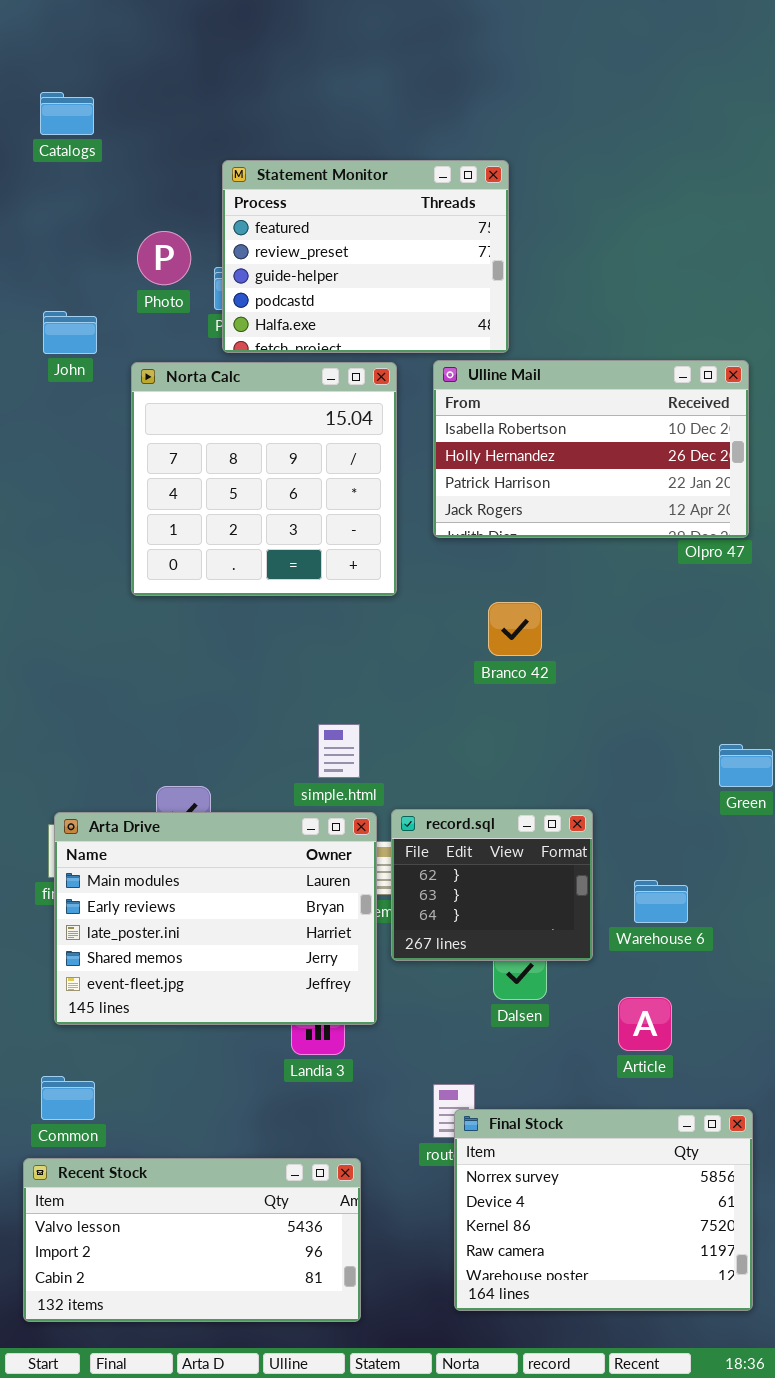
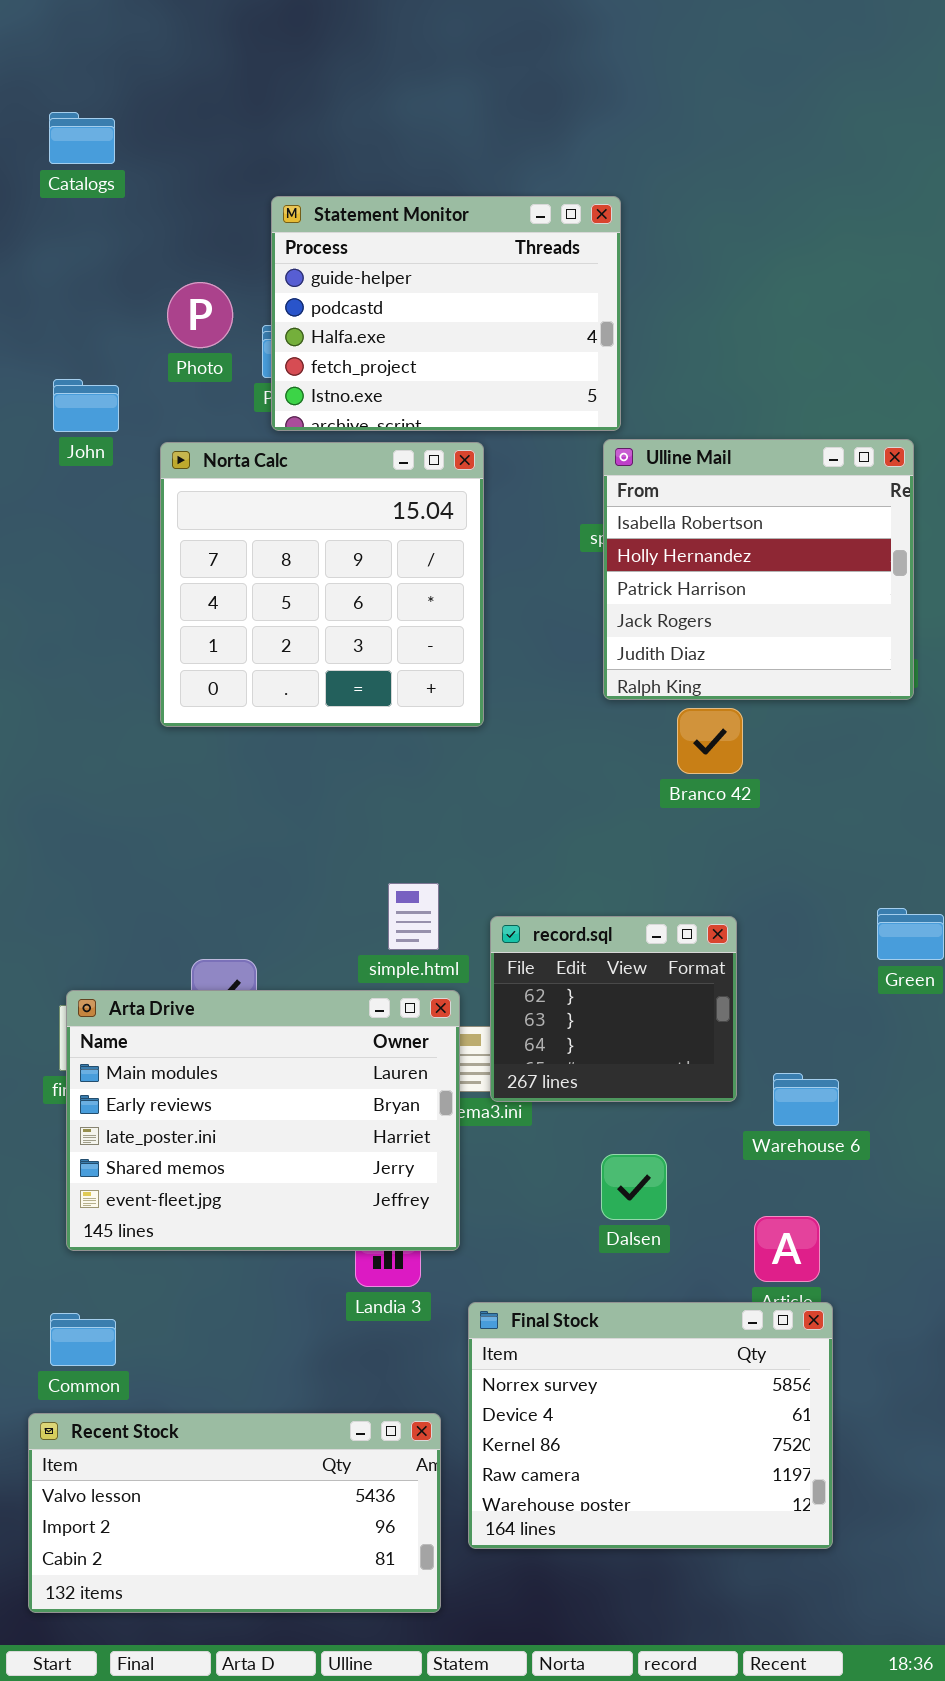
Statement Monitor: [222,160,509,353] -> [271,196,621,431], scrolled down 2 rows
Ulline Mail: [433,360,749,538] -> [603,439,914,700], resized
Branco 42: [488,602,542,656] -> [677,708,743,774], moved
record.sql: [391,809,593,961] -> [490,916,737,1102], moved
Final Stock: [454,1109,753,1311] -> [468,1302,833,1549], moved

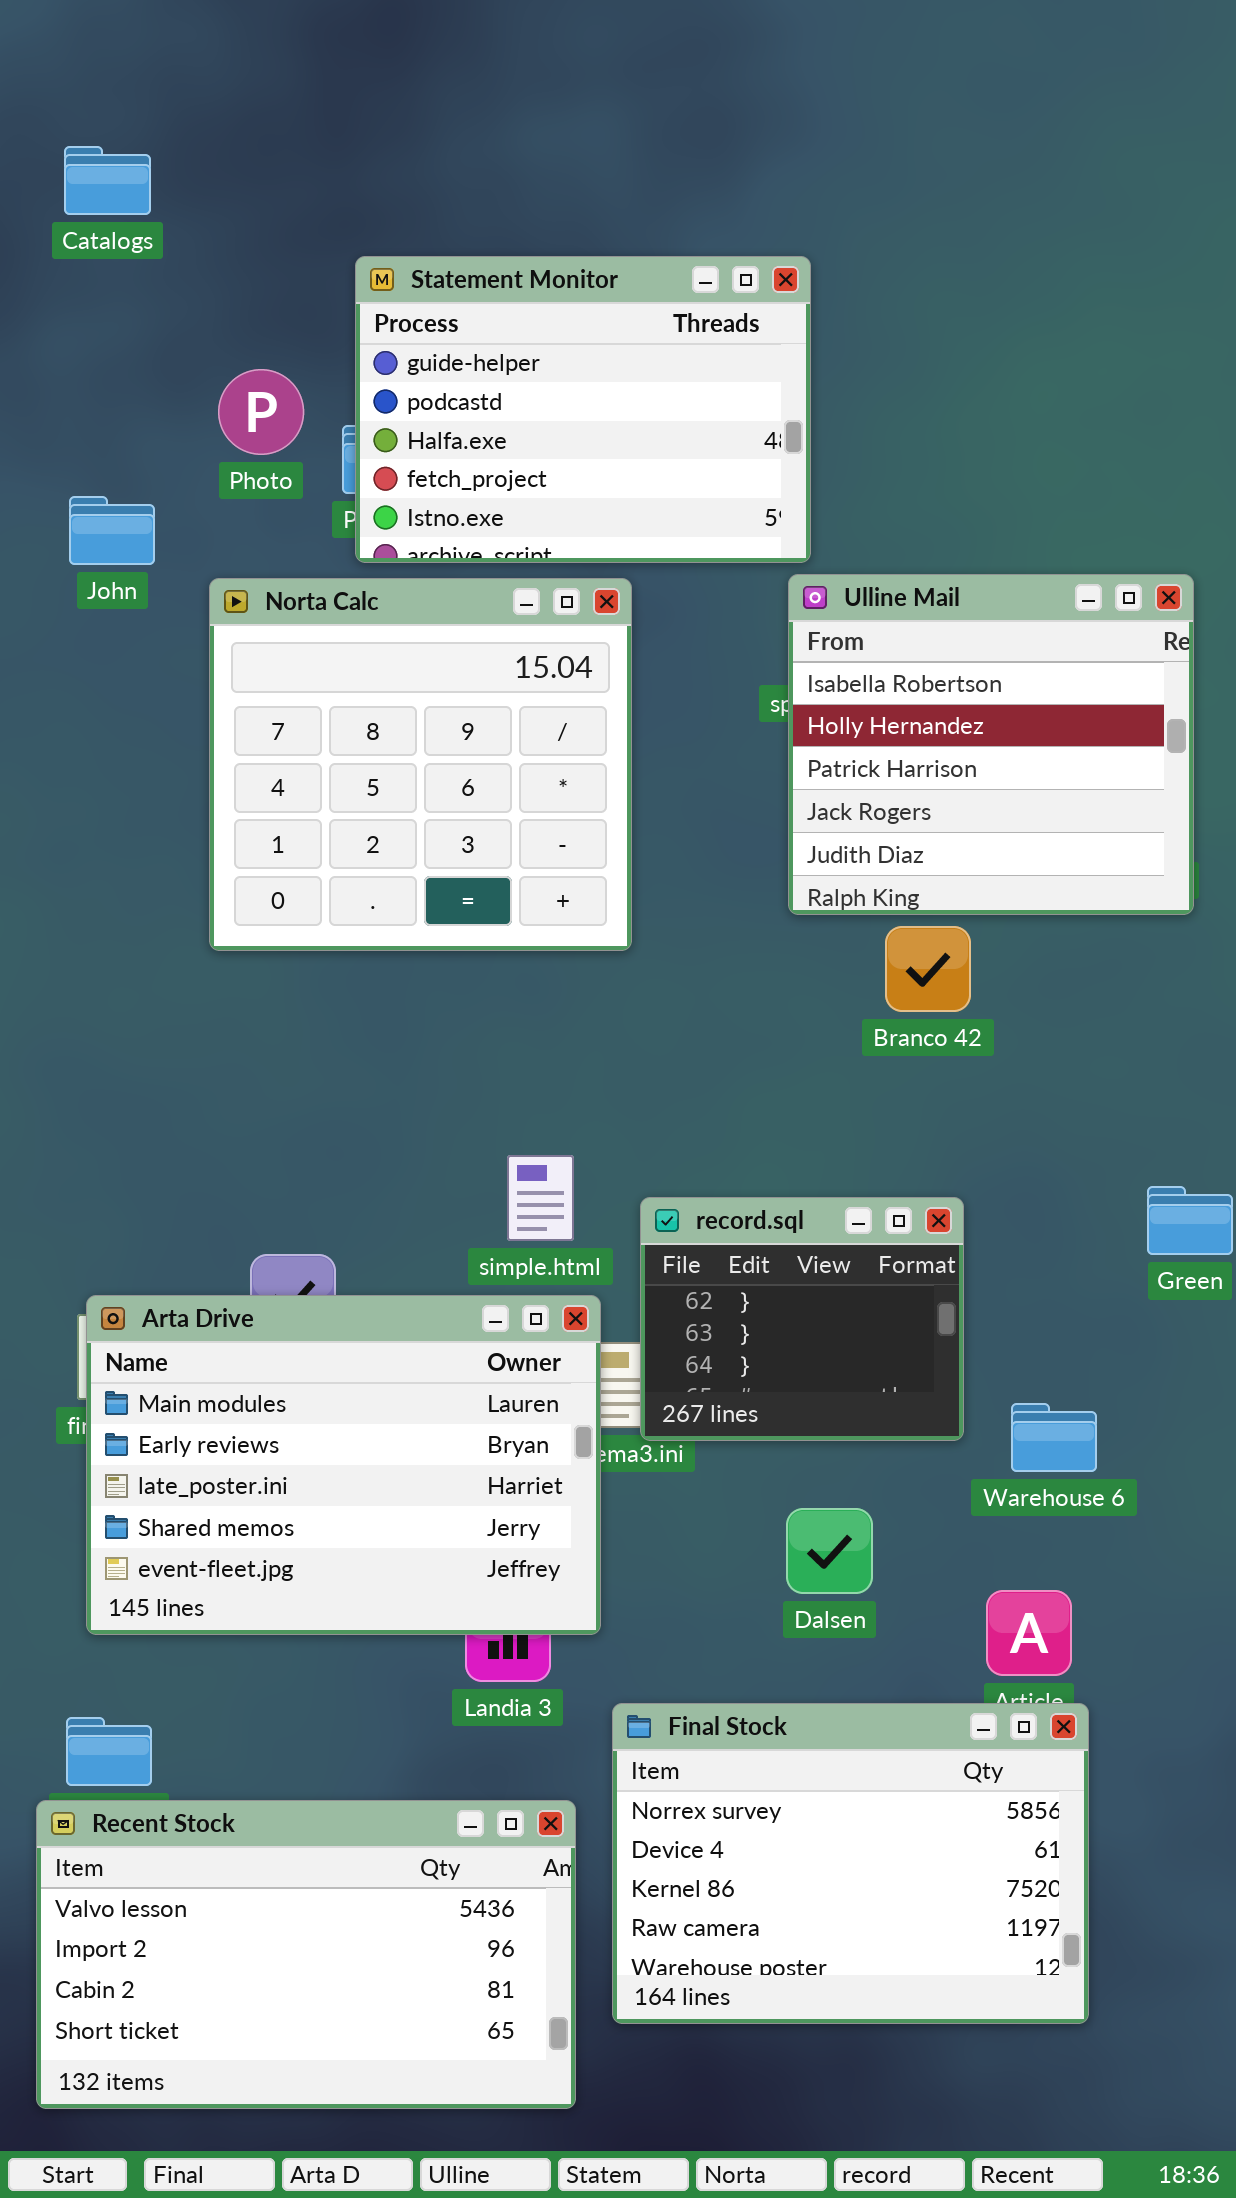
Recent Stock: [28,1413,441,1613] -> [36,1800,576,2109], resized

